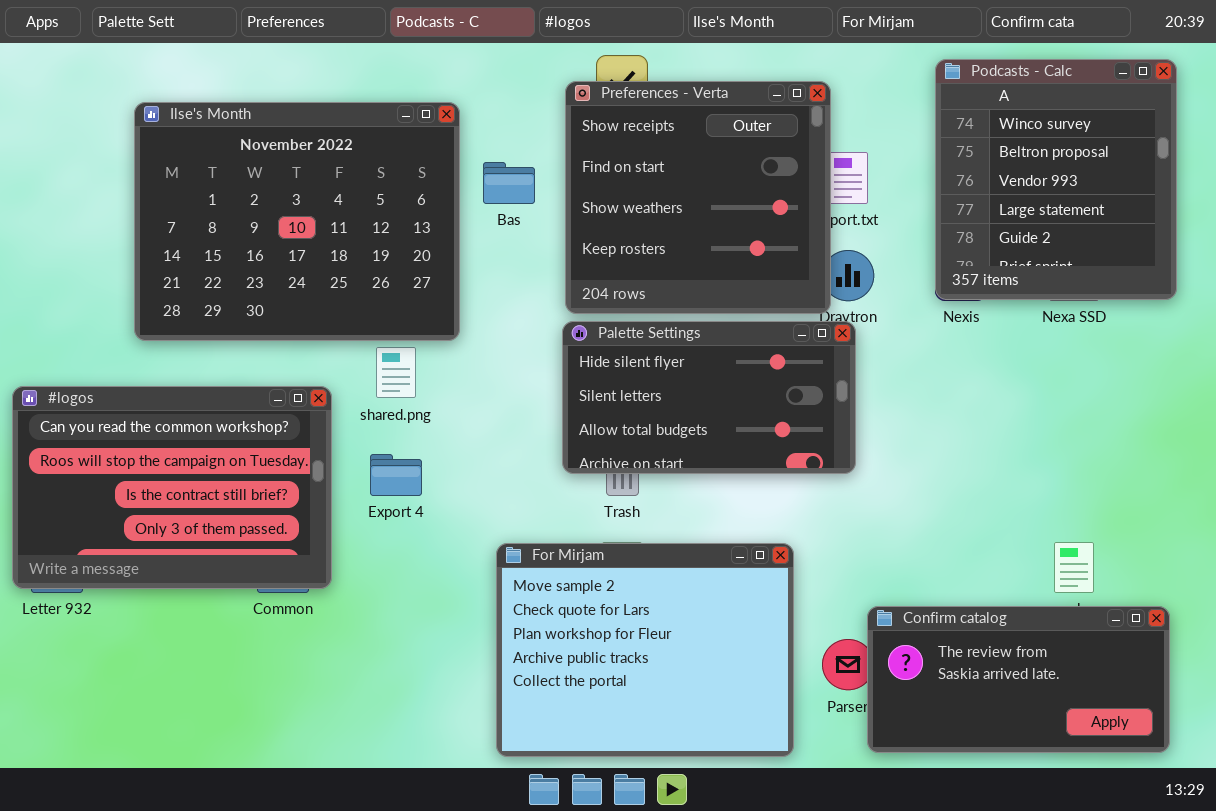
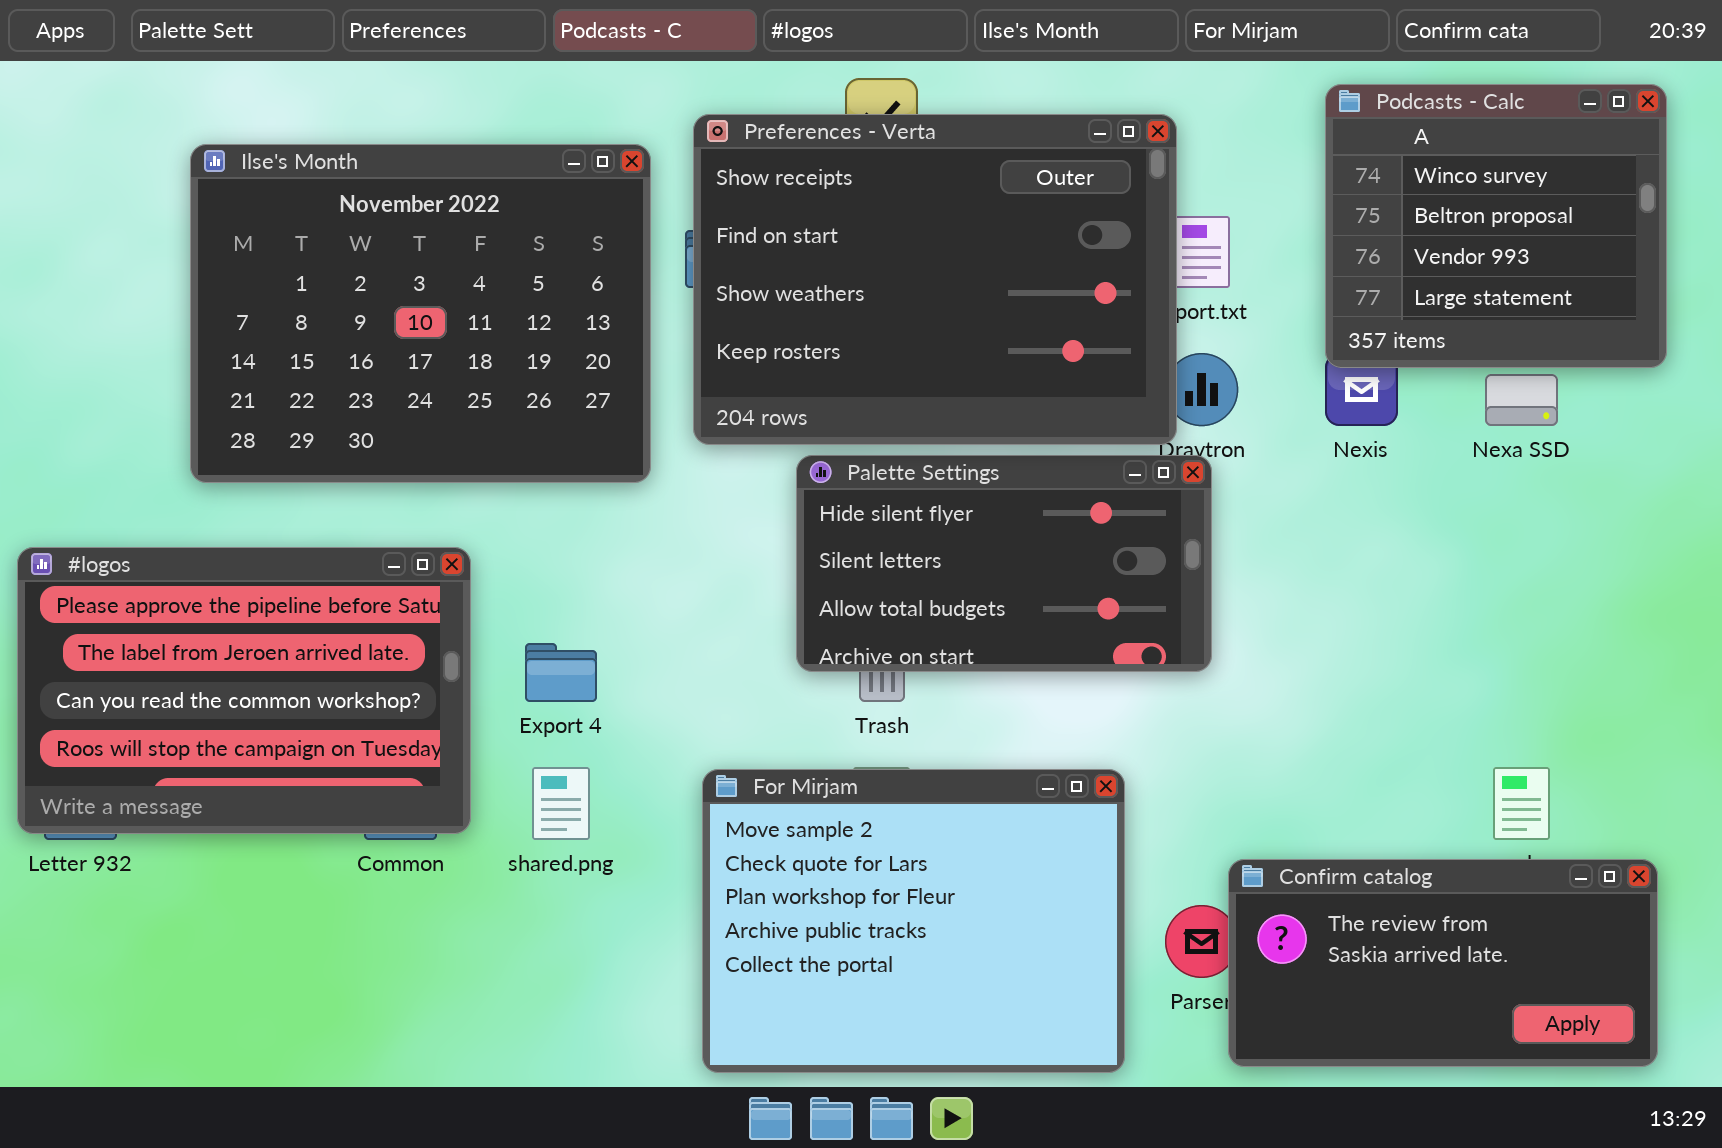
Podcasts - Calc: [935,59,1177,300] -> [1325,84,1667,368], resized
Preferences - Verta: [565,81,831,314] -> [693,114,1177,445], resized
shared.png: [376,347,416,398] -> [532,767,590,840], moved
#logos: [12,386,332,589] -> [17,547,471,834], scrolled up 2 rows

